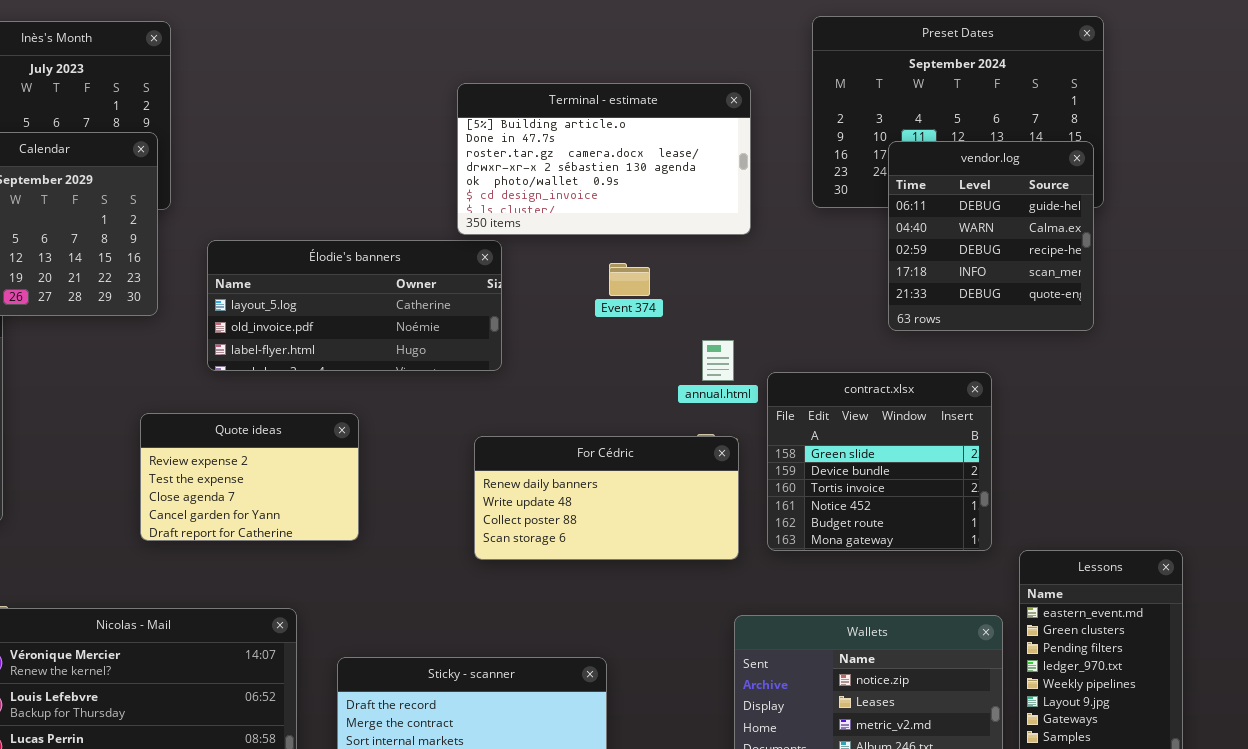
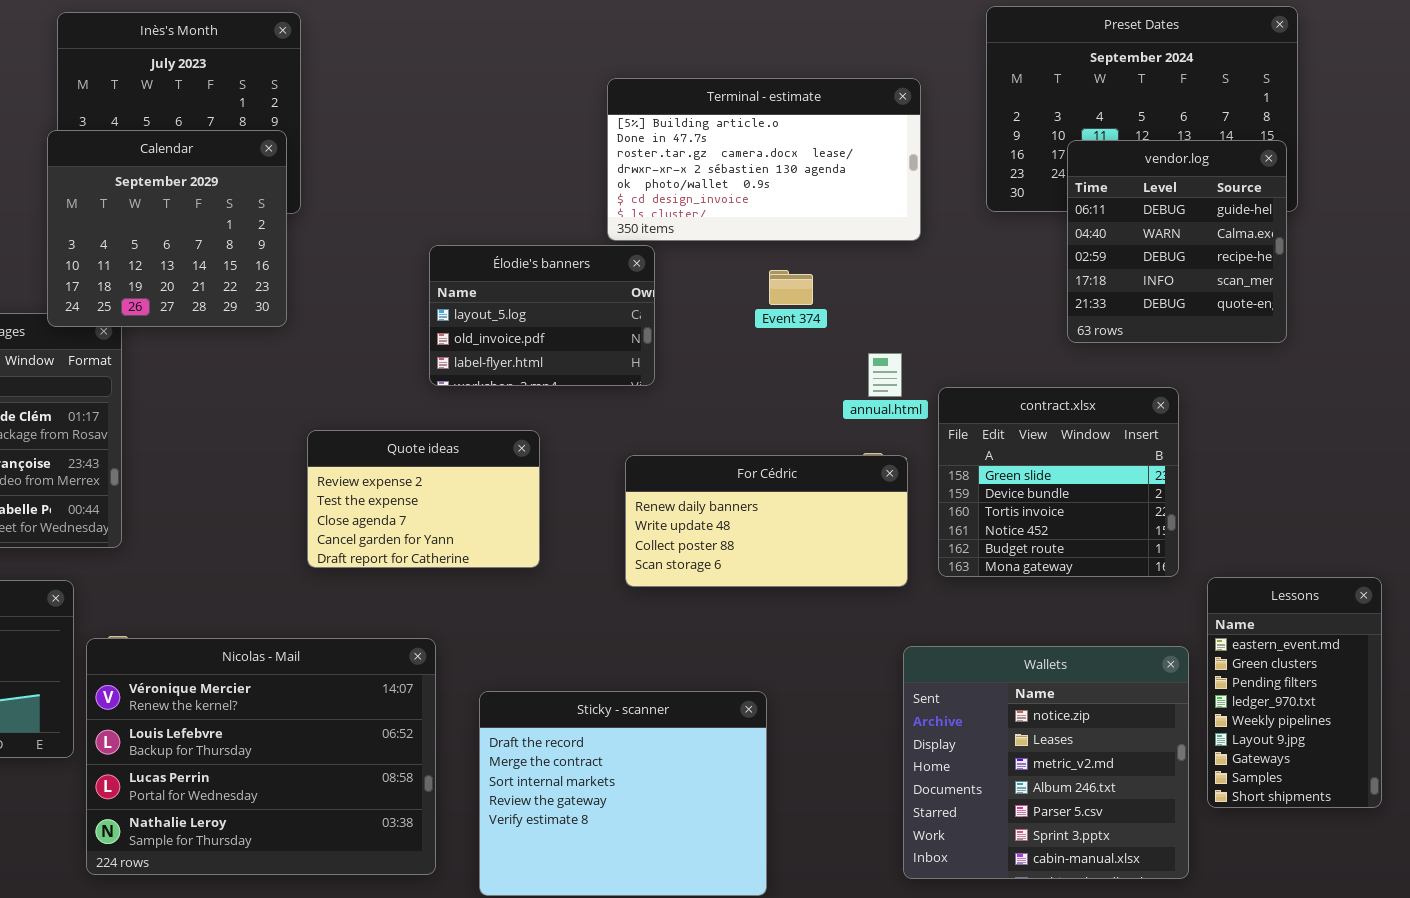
Élodie's banners: [207,240,502,371] -> [429,245,655,386], resized
Quote ideas: [140,413,359,541] -> [307,430,540,568], moved

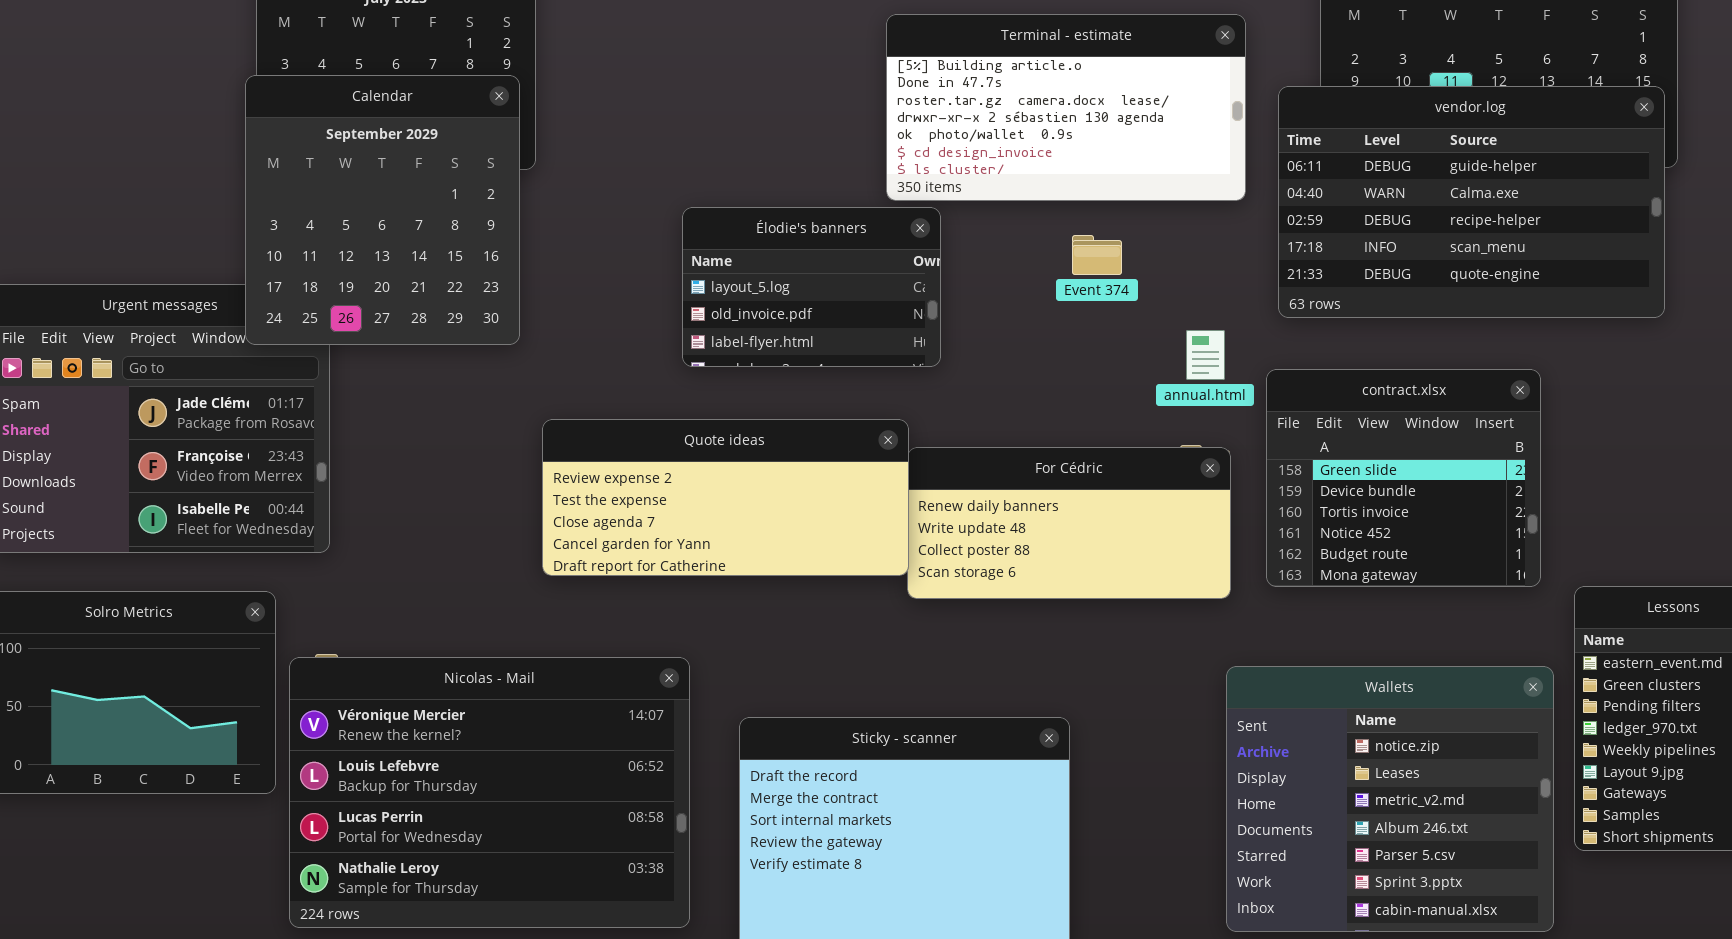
Calendar: [47,130,287,327] -> [245,75,520,345], resized
vendor.log: [1067,140,1287,343] -> [1278,86,1665,318], resized
Quote ideas: [307,430,540,568] -> [542,419,909,576], resized

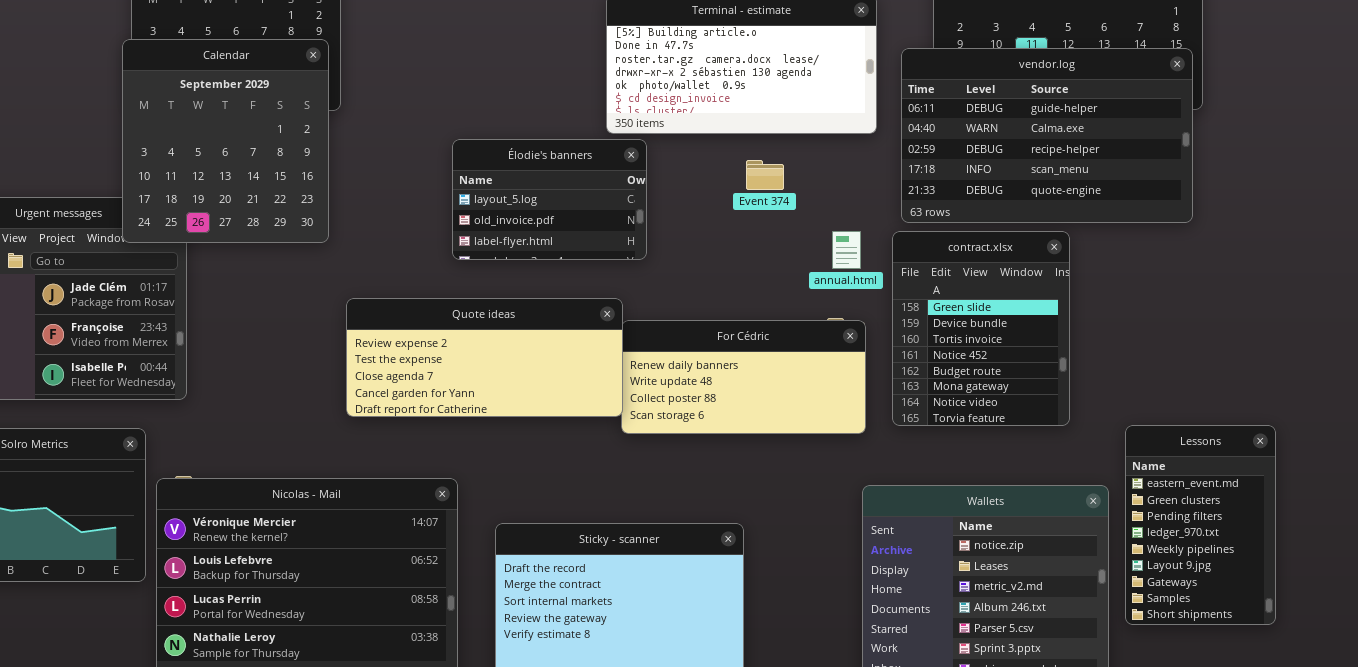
contract.xlsx: [1266,369,1541,587] -> [892,231,1070,426], resized

